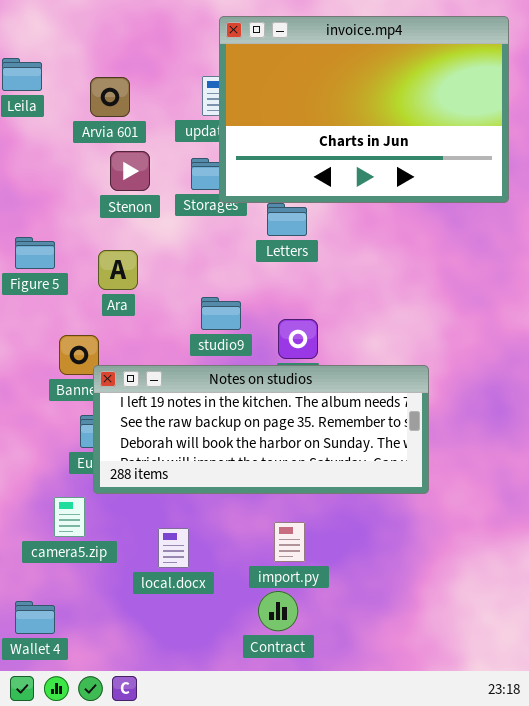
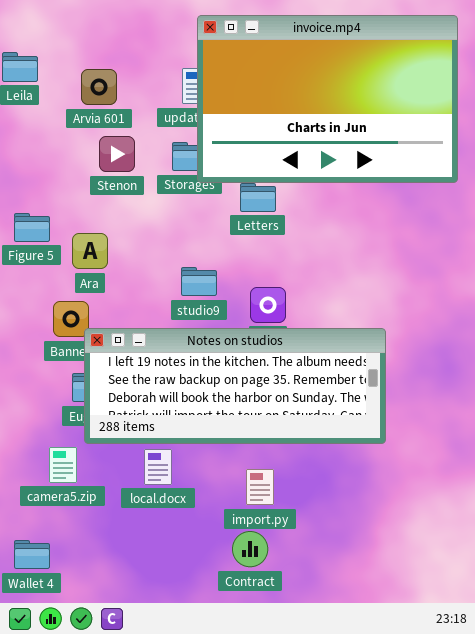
Ara: [98,250,138,290] -> [72,233,108,269], moved
local.docx: [158,528,189,568] -> [144,449,172,485], moved

